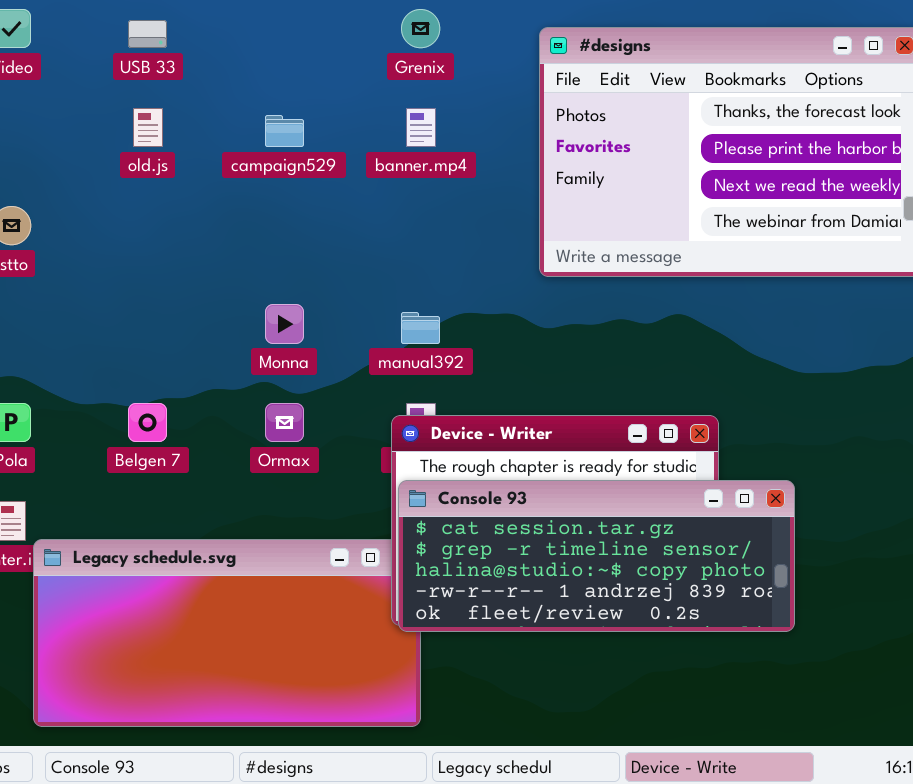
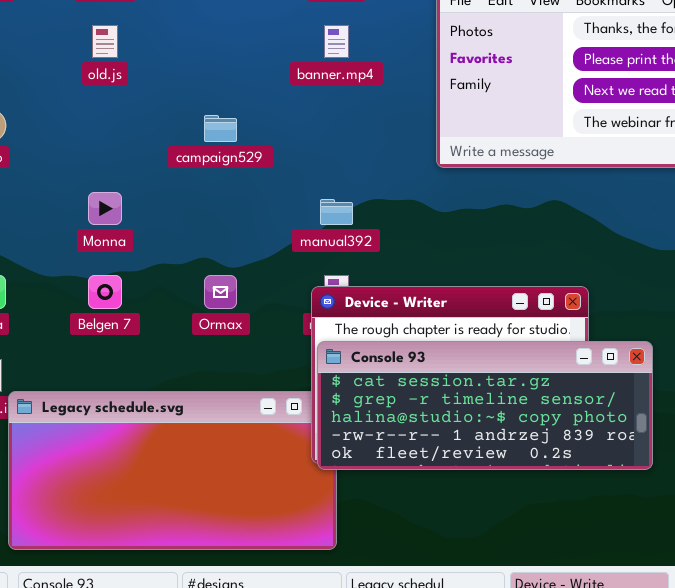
campaign529: [265,115,304,147] -> [204,115,237,142], moved
Monna: [265,304,304,344] -> [88,192,122,225], moved

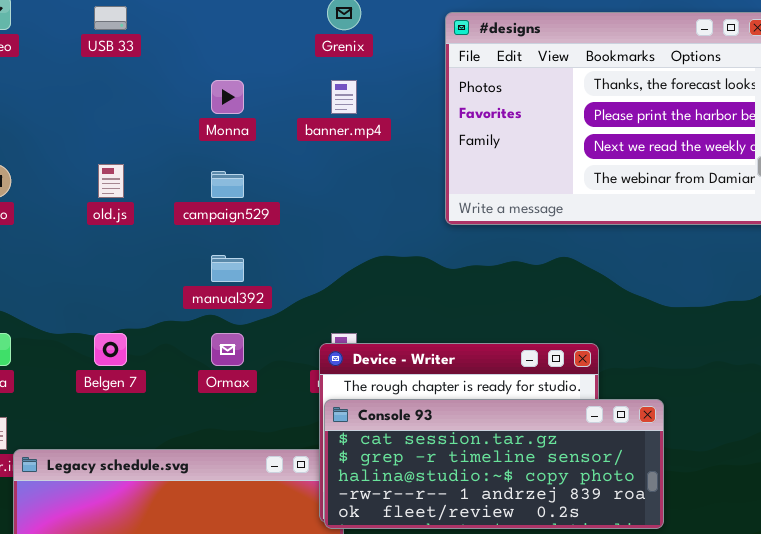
old.js: [92,25,118,58] -> [98,164,124,198], moved
Monna: [88,192,122,225] -> [211,80,244,114], moved
manual392: [320,199,353,225] -> [211,255,244,282], moved

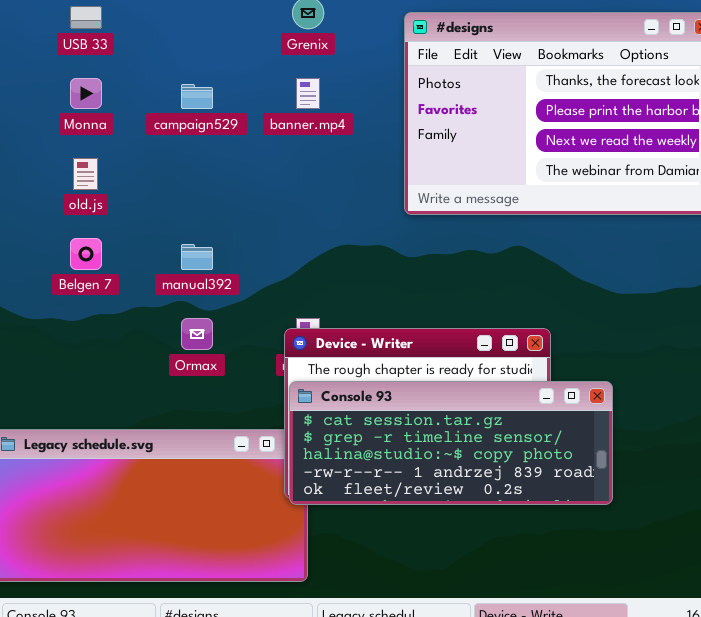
Monna: [211,80,244,114] -> [70,78,102,109], moved
campaign529: [211,171,244,198] -> [181,84,213,109], moved
Belgen 7: [94,333,127,366] -> [70,238,102,270], moved

